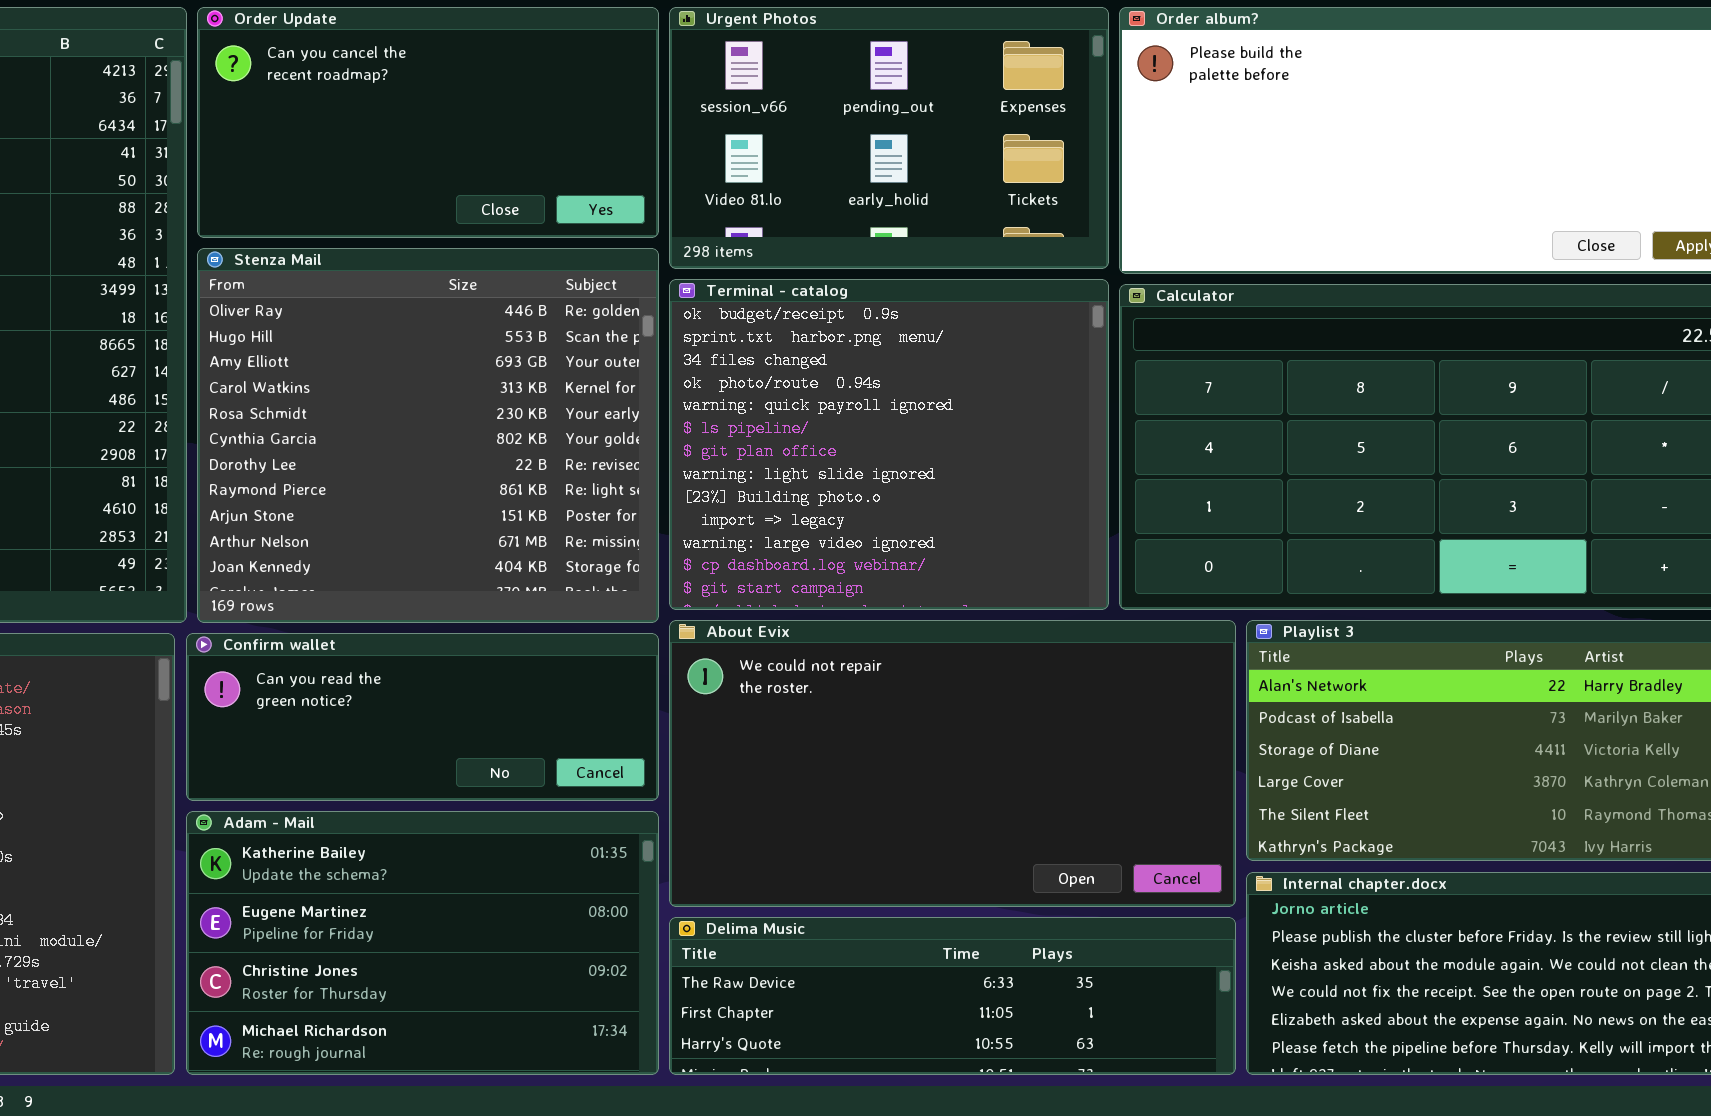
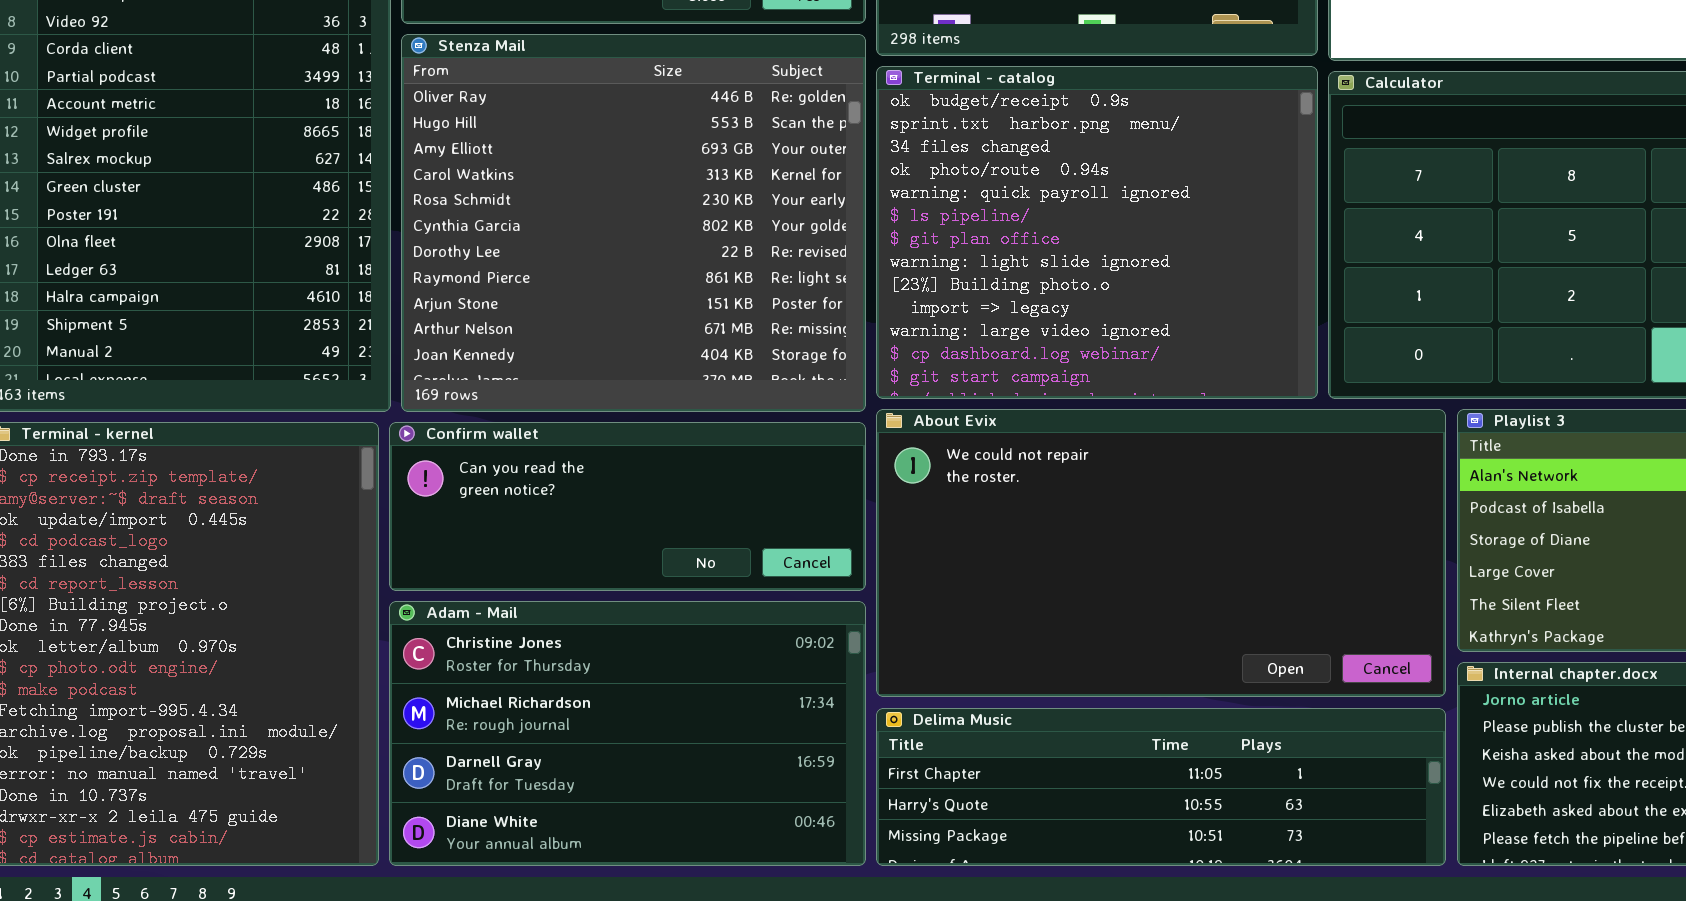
Adam - Mail: [186,811,659,1075] -> [389,601,866,866], scrolled down 2 rows
Delima Music: [669,917,1236,1075] -> [876,708,1446,866], scrolled down 1 row

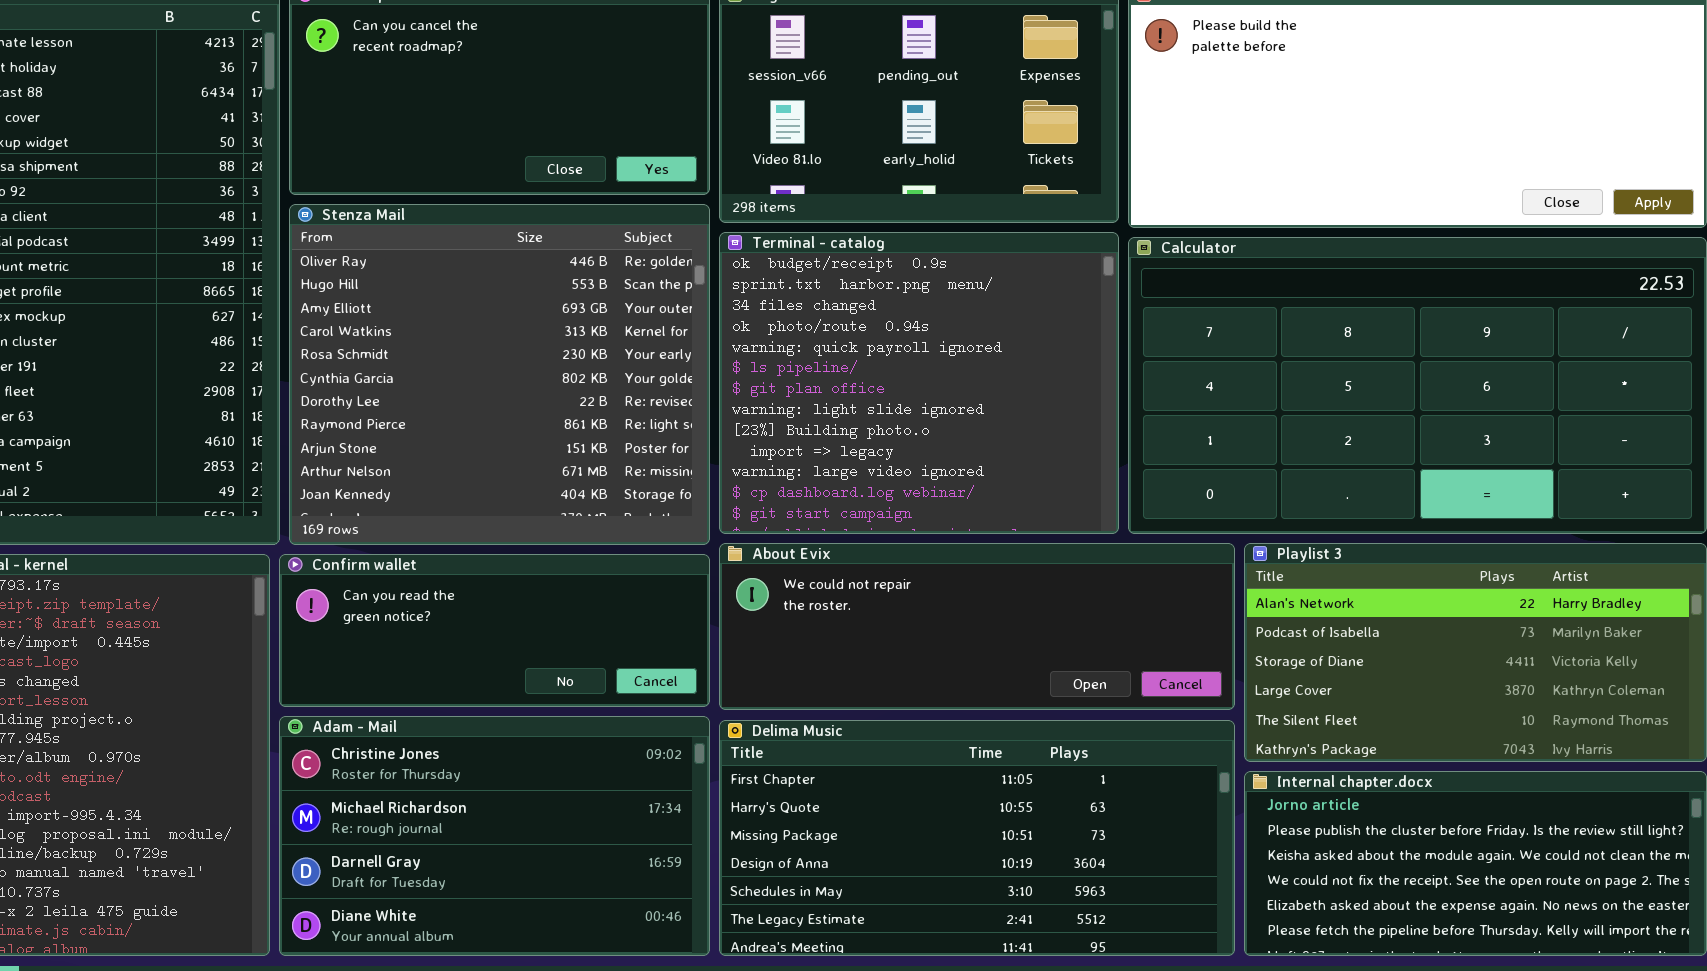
About Evix: [876,409,1446,697] -> [719,543,1235,710], resized
Delima Music: [876,708,1446,866] -> [719,720,1235,956], resized

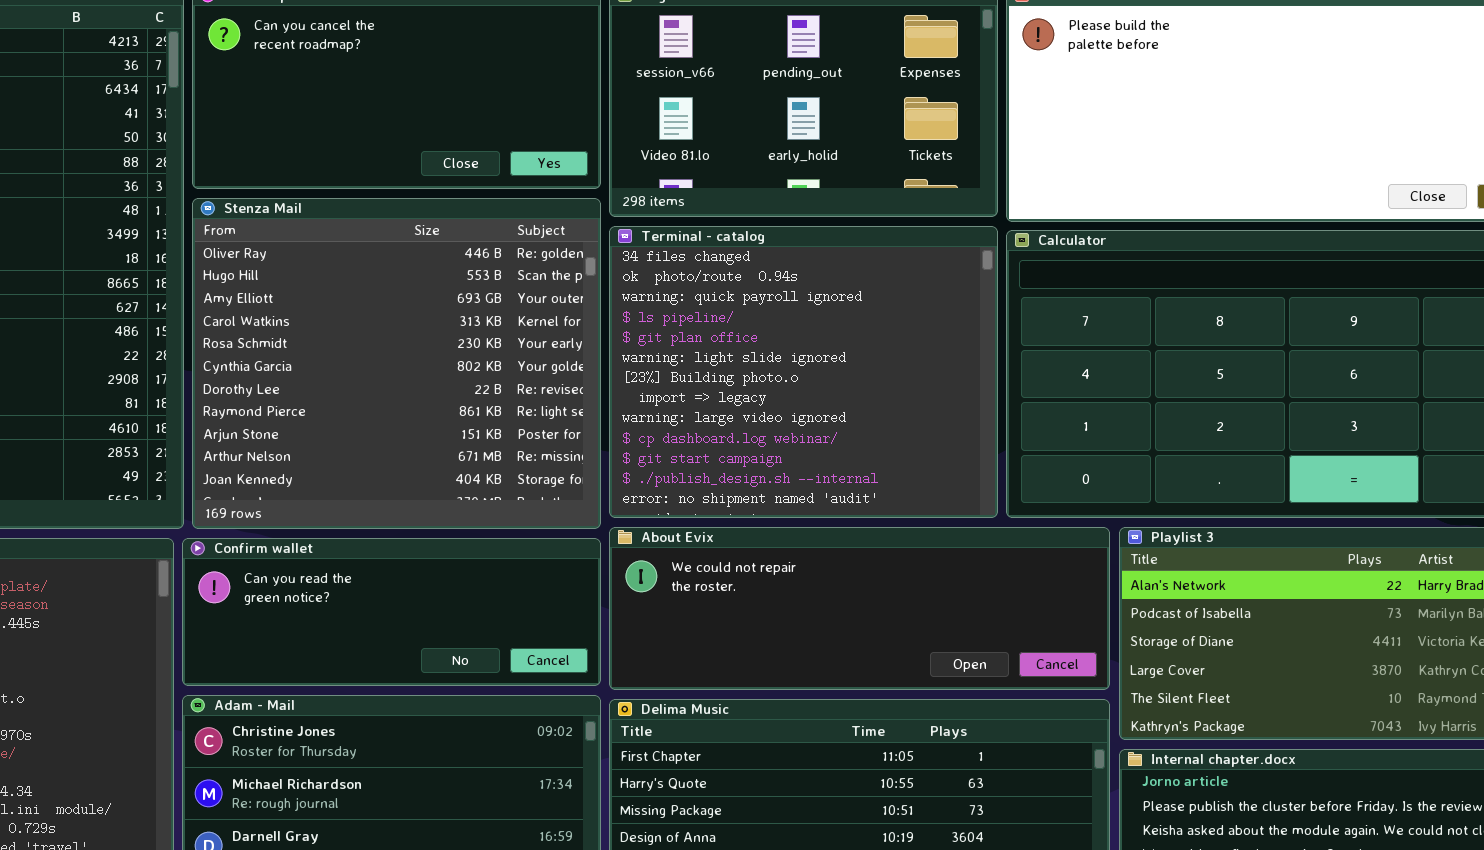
Terminal - catalog: [719,232,1119,534] -> [609,226,998,518], scrolled down 2 rows

